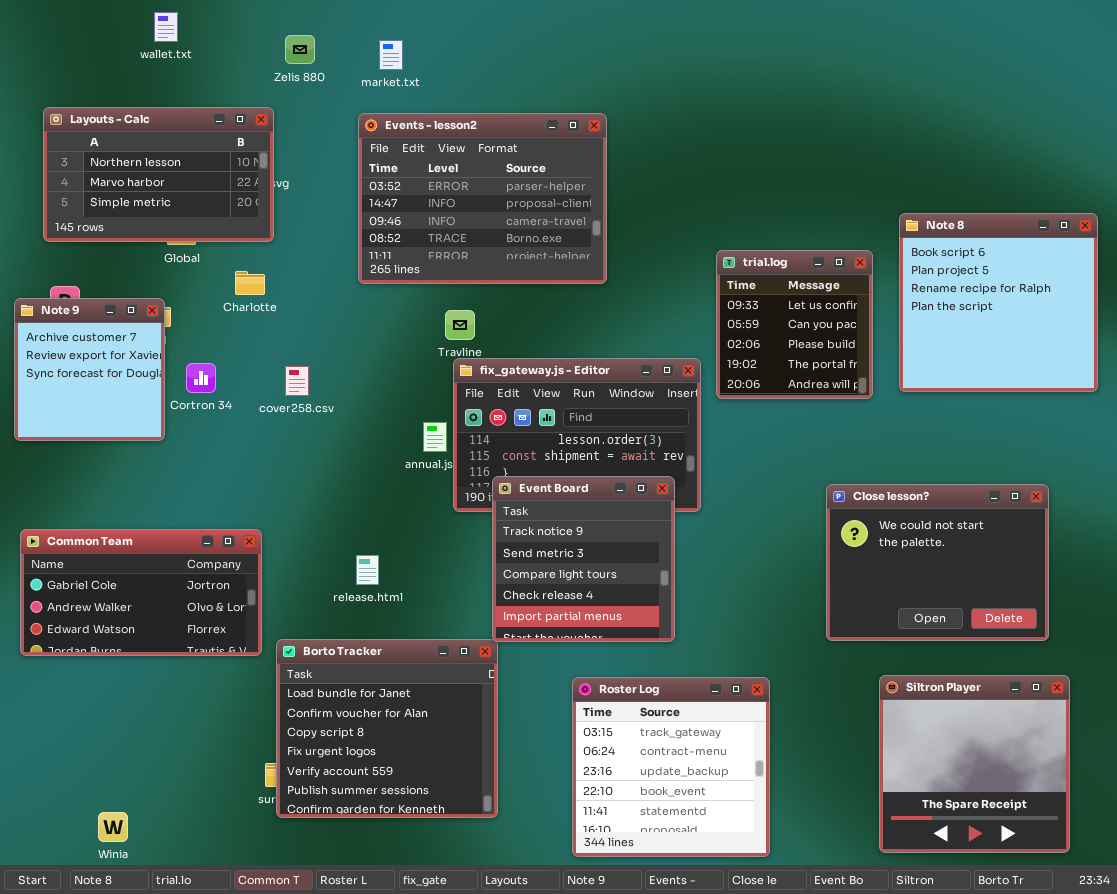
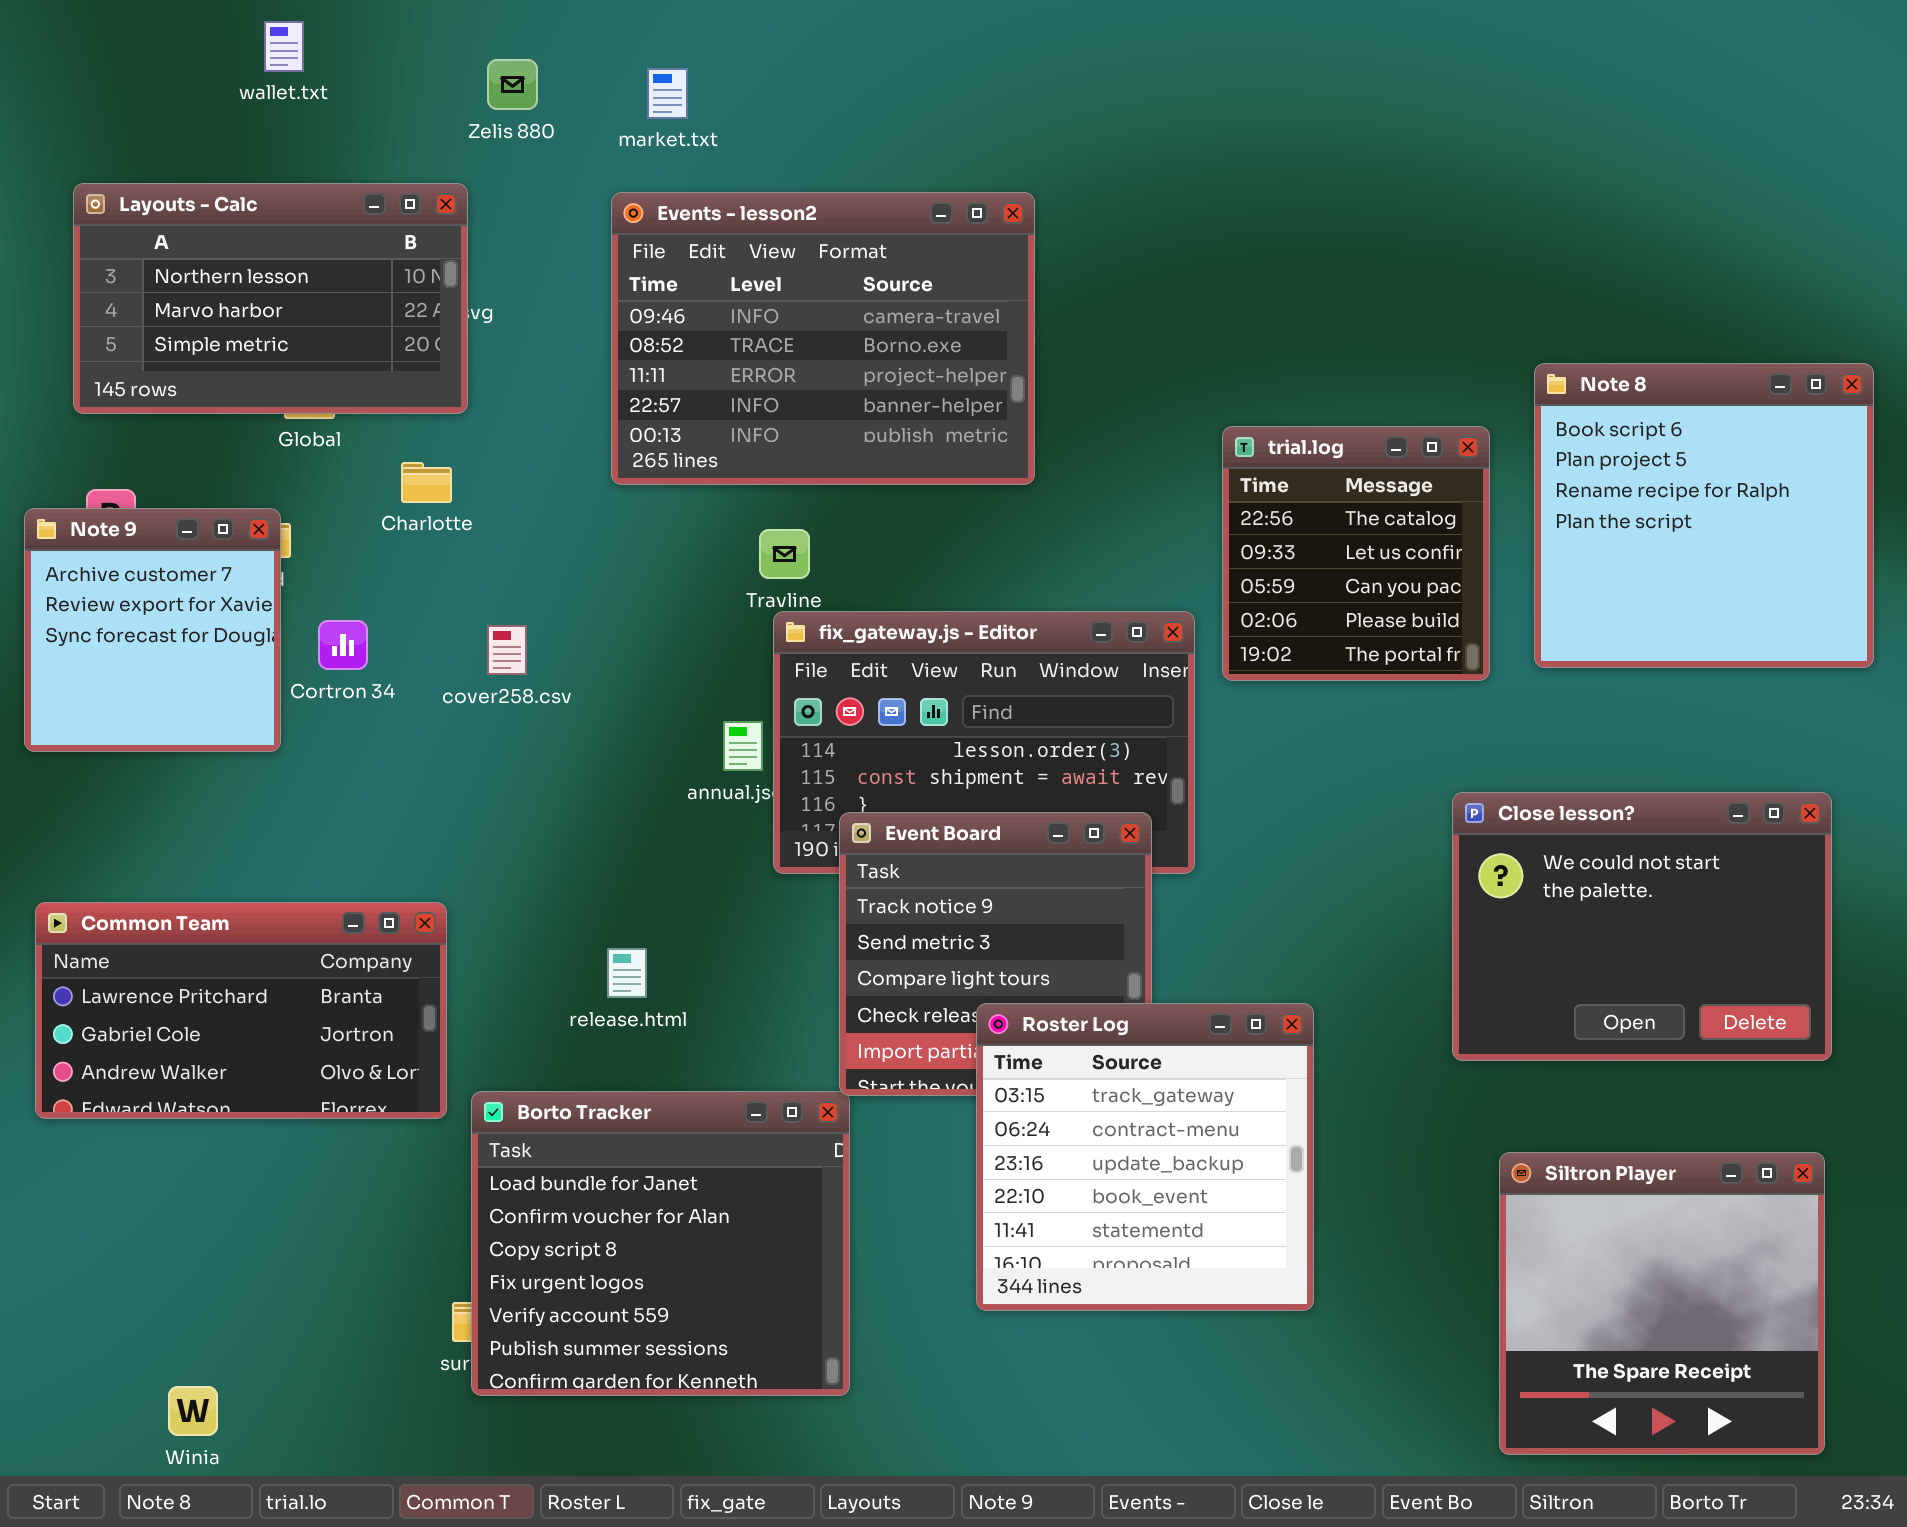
Events - lesson2: [358,113,607,284] -> [611,192,1035,485], scrolled down 2 rows
trial.log: [716,250,873,399] -> [1222,426,1490,681], scrolled up 1 row
Close lesson?: [826,484,1049,641] -> [1452,792,1832,1061], moved
Common Team: [20,529,262,656] -> [35,902,447,1119], scrolled up 1 row
Roster Log: [572,677,770,857] -> [976,1003,1314,1311], moved

